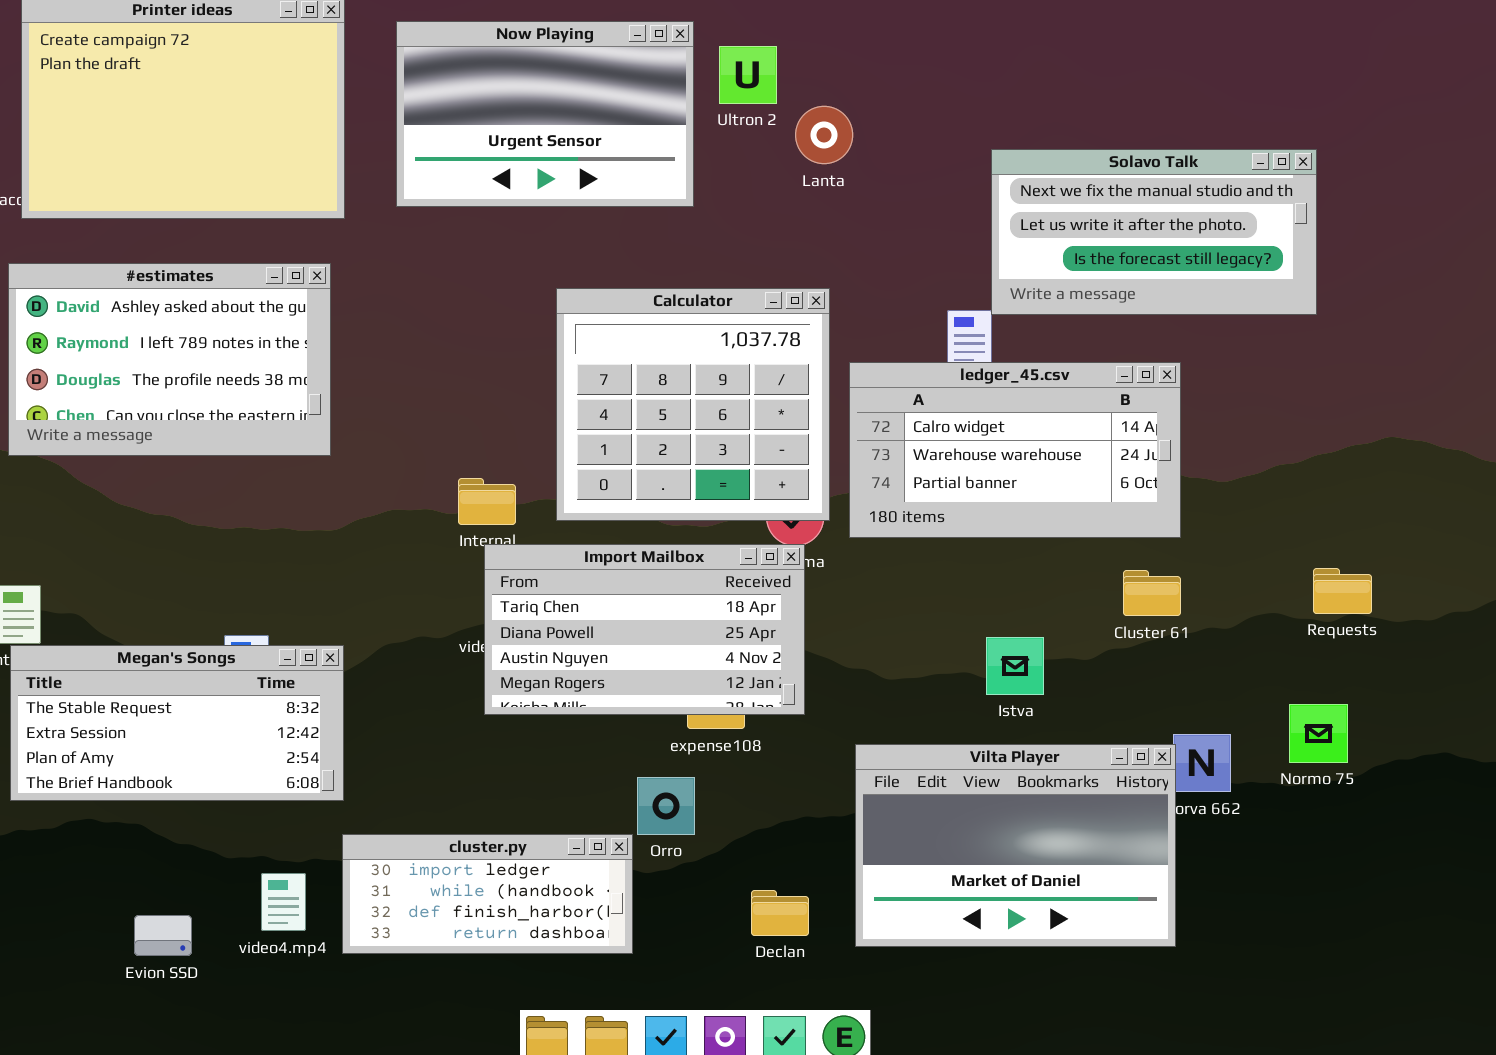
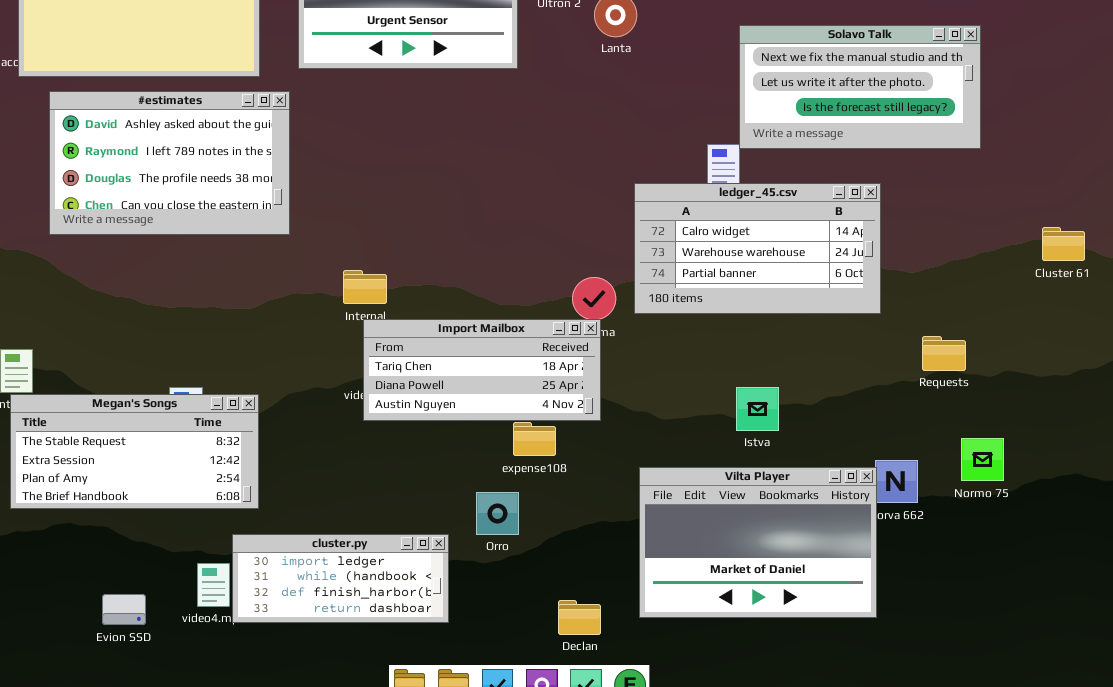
#estimates: [8,263,331,456] -> [49,91,290,235], moved
Calculator: [556,288,830,521] -> none, closed
Import Mailbox: [484,544,805,715] -> [363,319,601,421], resized
Requests: [1313,568,1372,614] -> [922,336,966,371], moved
Cluster 61: [1123,570,1181,616] -> [1042,227,1085,261], moved
cluster.py: [342,834,633,954] -> [232,534,449,623], moved
Declan: [751,890,809,936] -> [558,600,601,635], moved

